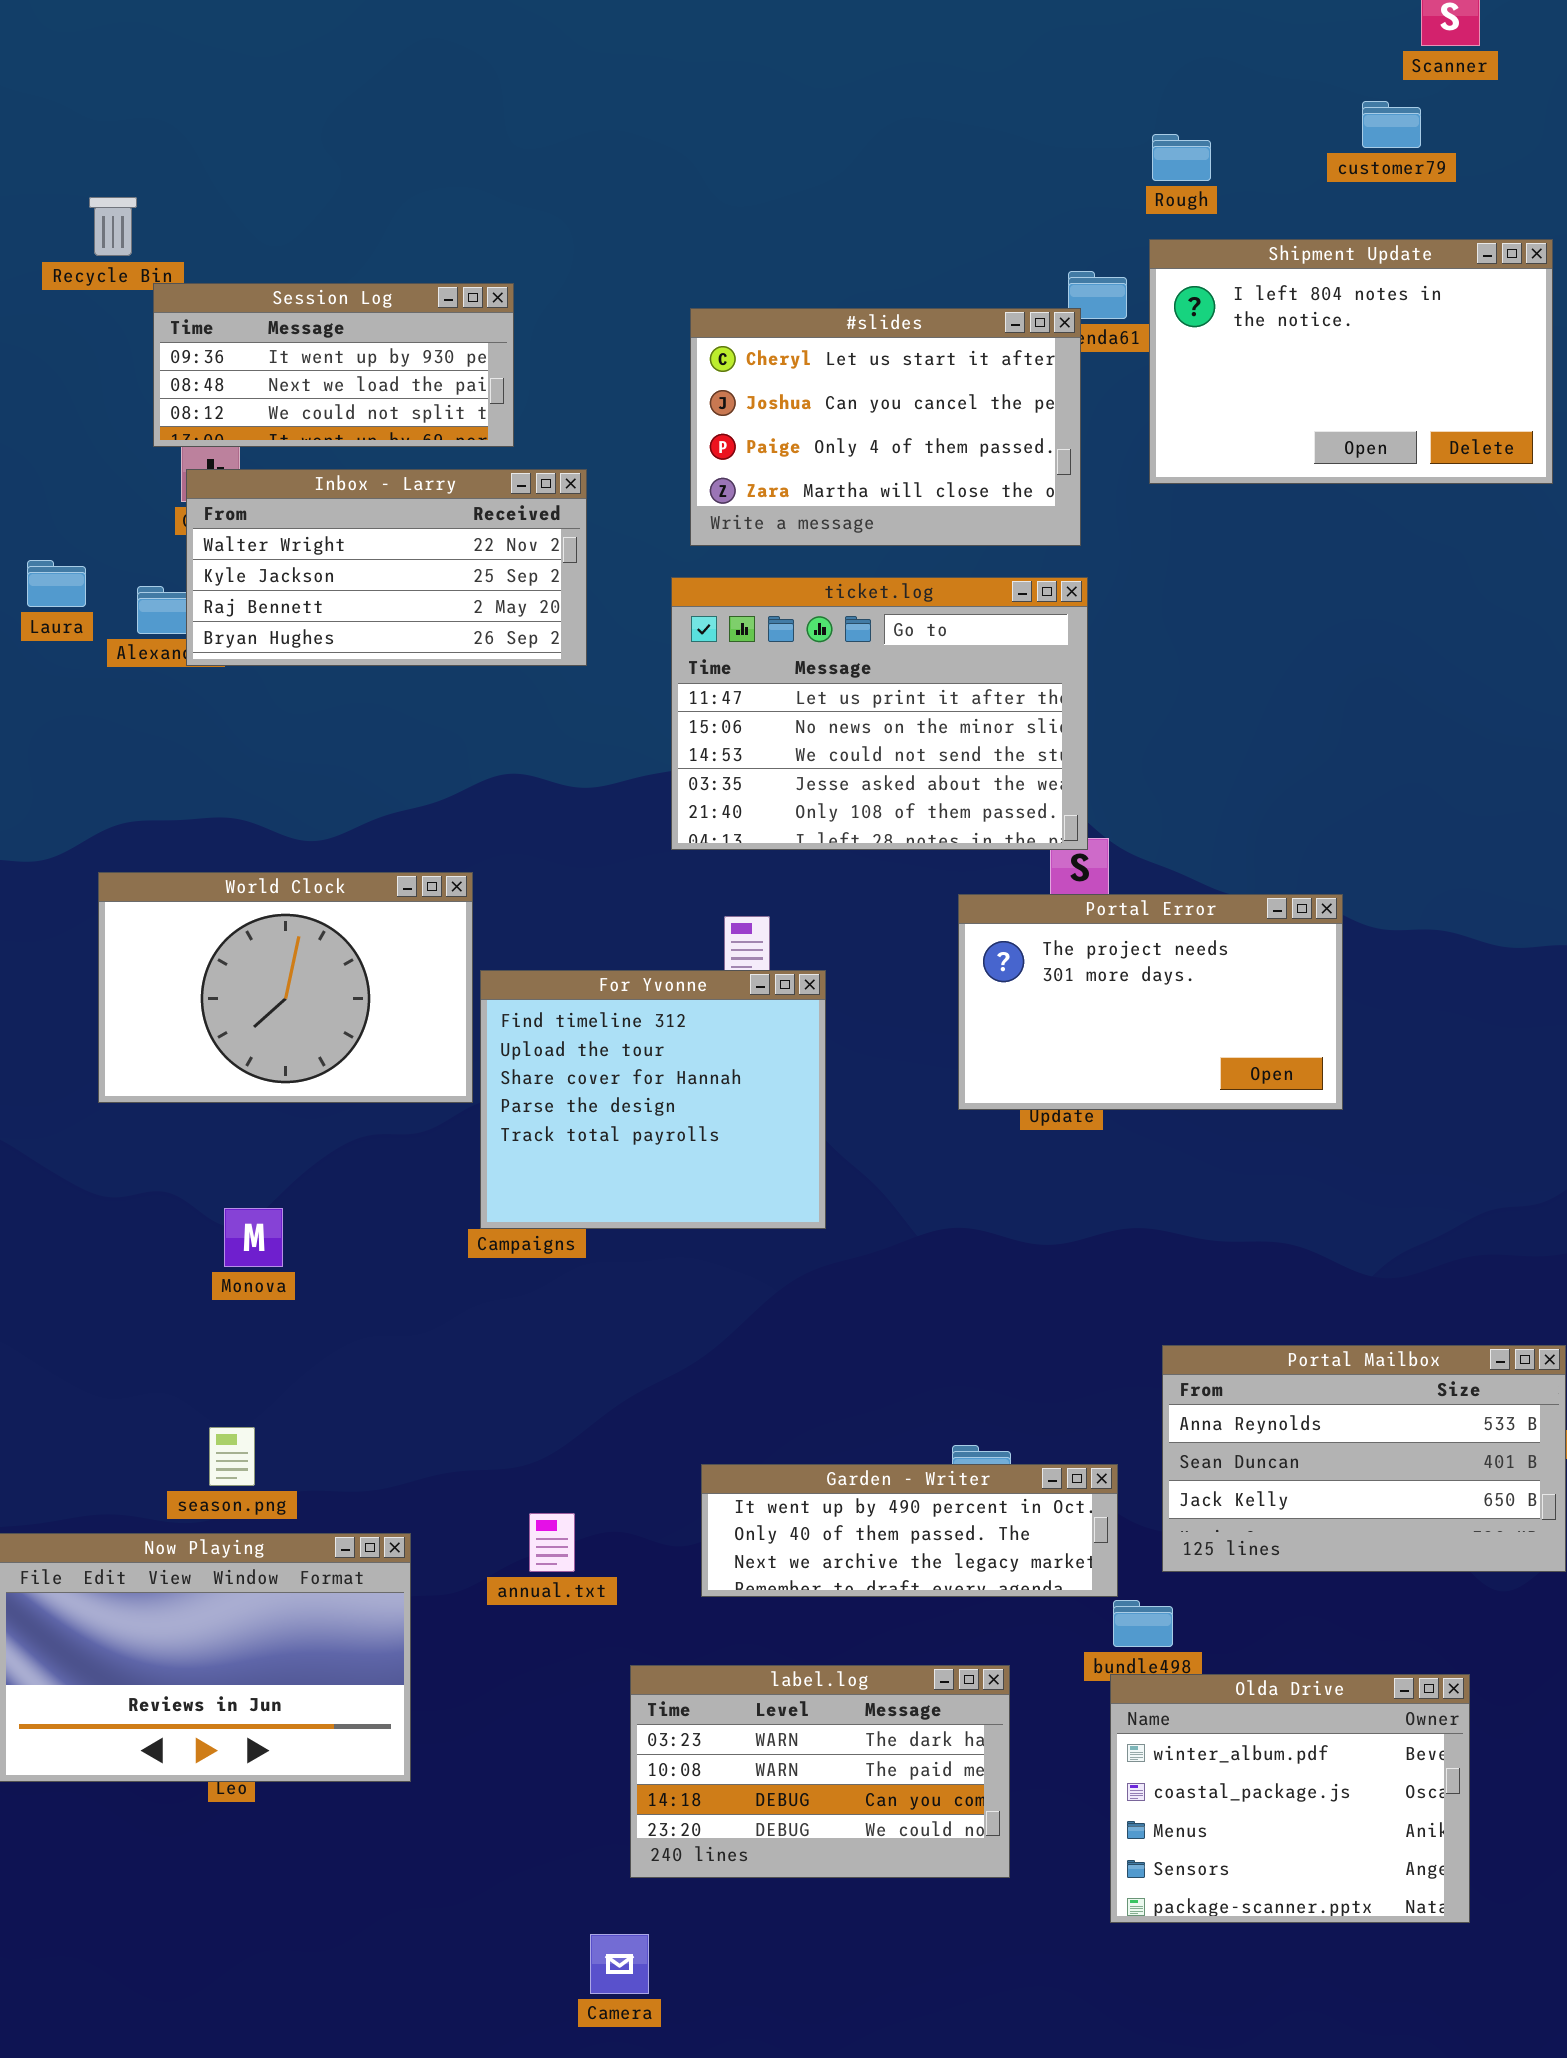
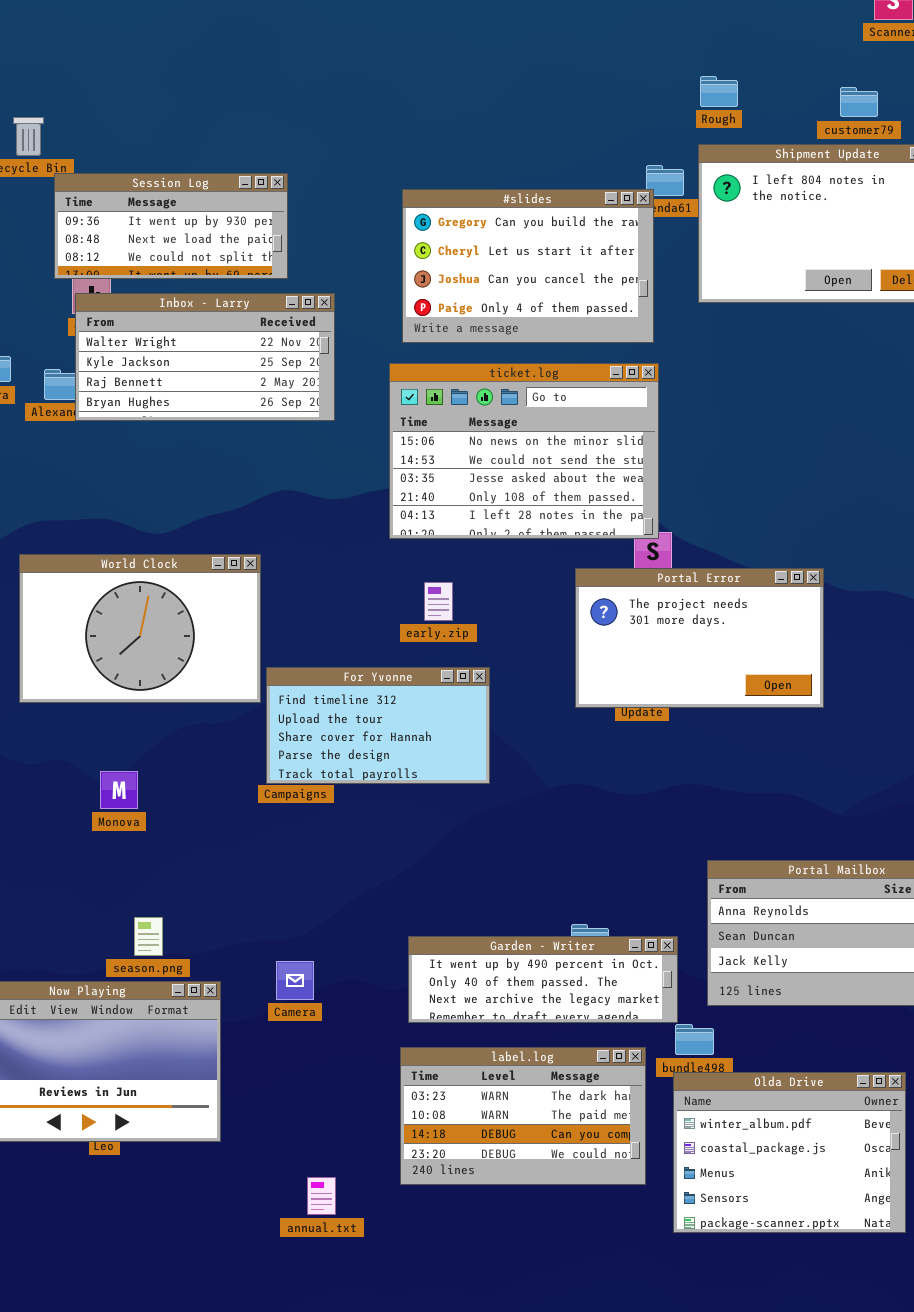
customer79: [1362,101,1421,148] -> [840,87,878,117], moved
#slides: [690,308,1081,546] -> [402,189,654,343], scrolled up 1 row
ticket.log: [671,577,1088,850] -> [389,363,659,539], scrolled down 1 row
For Yvonne: [480,970,826,1229] -> [266,667,490,784], resized
season.png: [209,1427,255,1486] -> [134,917,163,956], moved
annual.txt: [529,1513,575,1572] -> [307,1177,336,1215], moved
label.log: [630,1665,1010,1878] -> [400,1047,646,1185], moved
Camera: [590,1934,649,1994] -> [276,961,314,1000], moved

